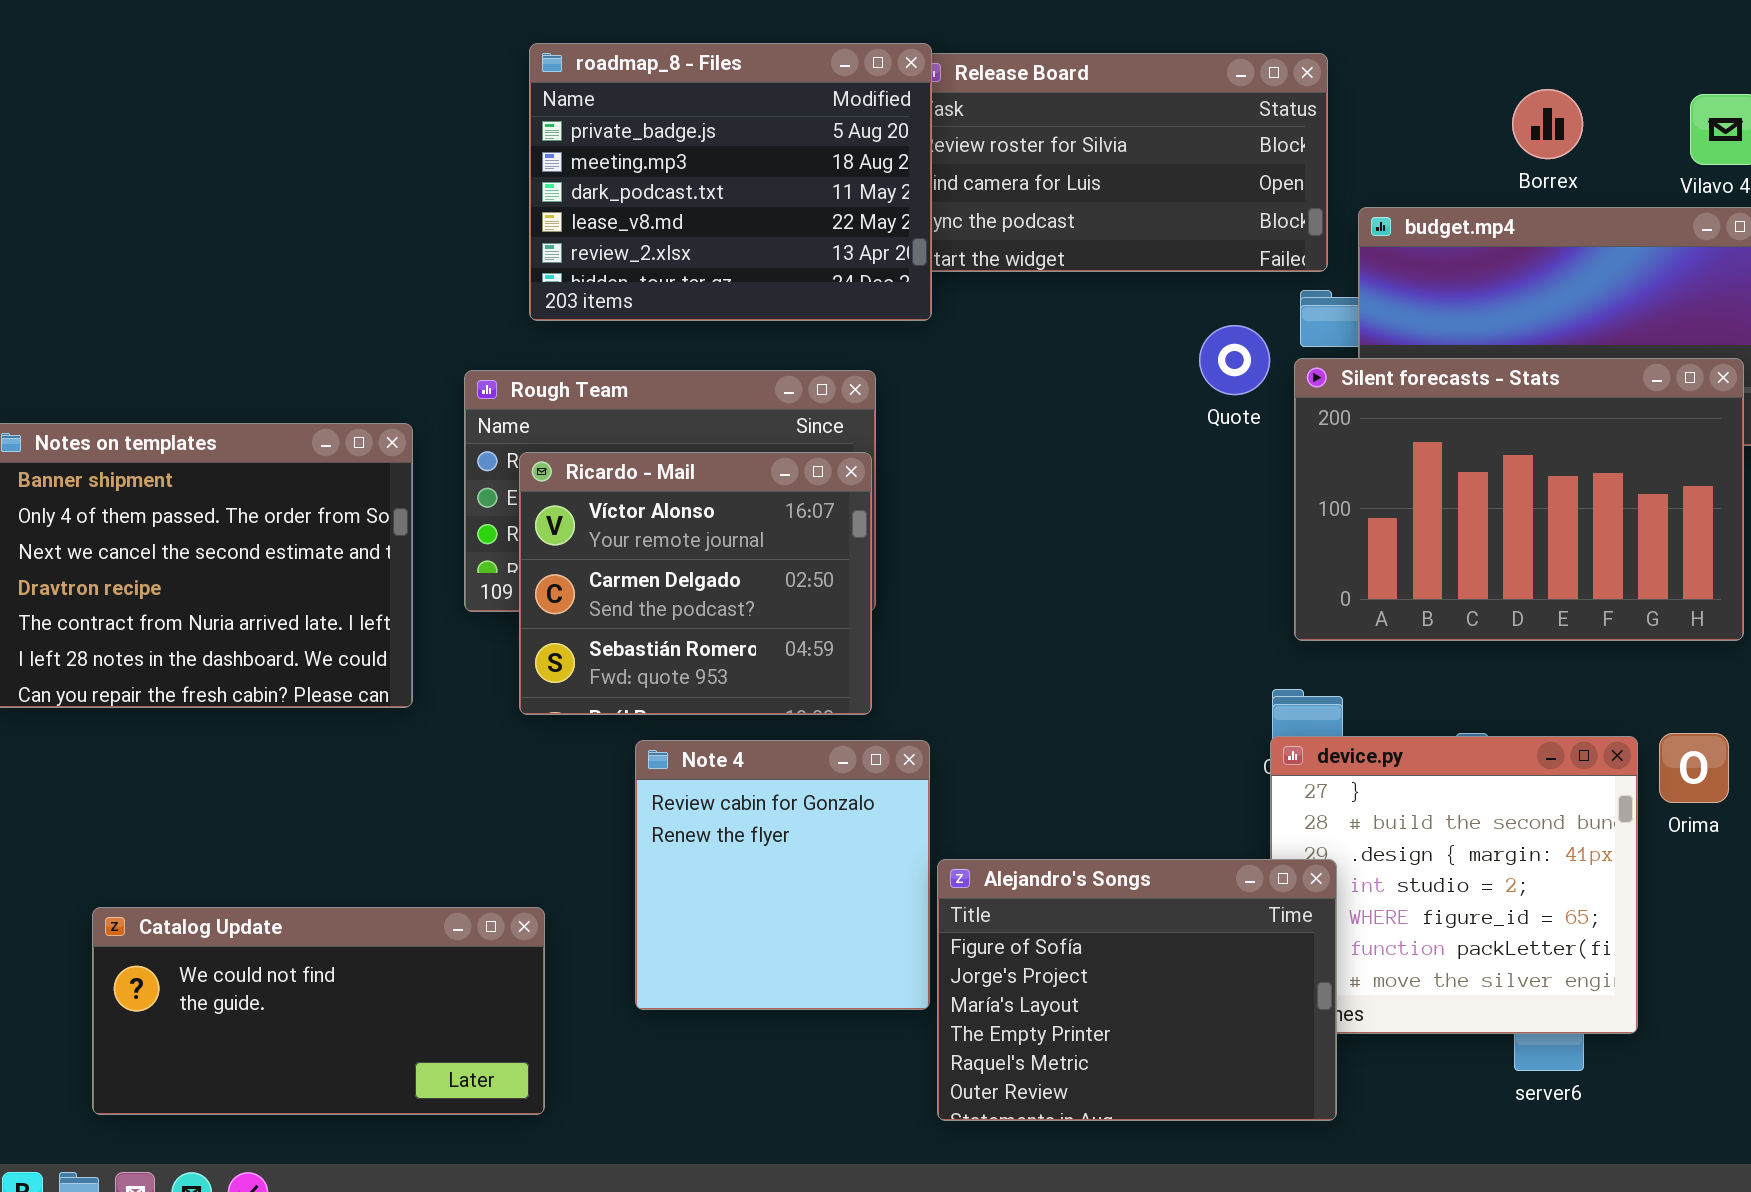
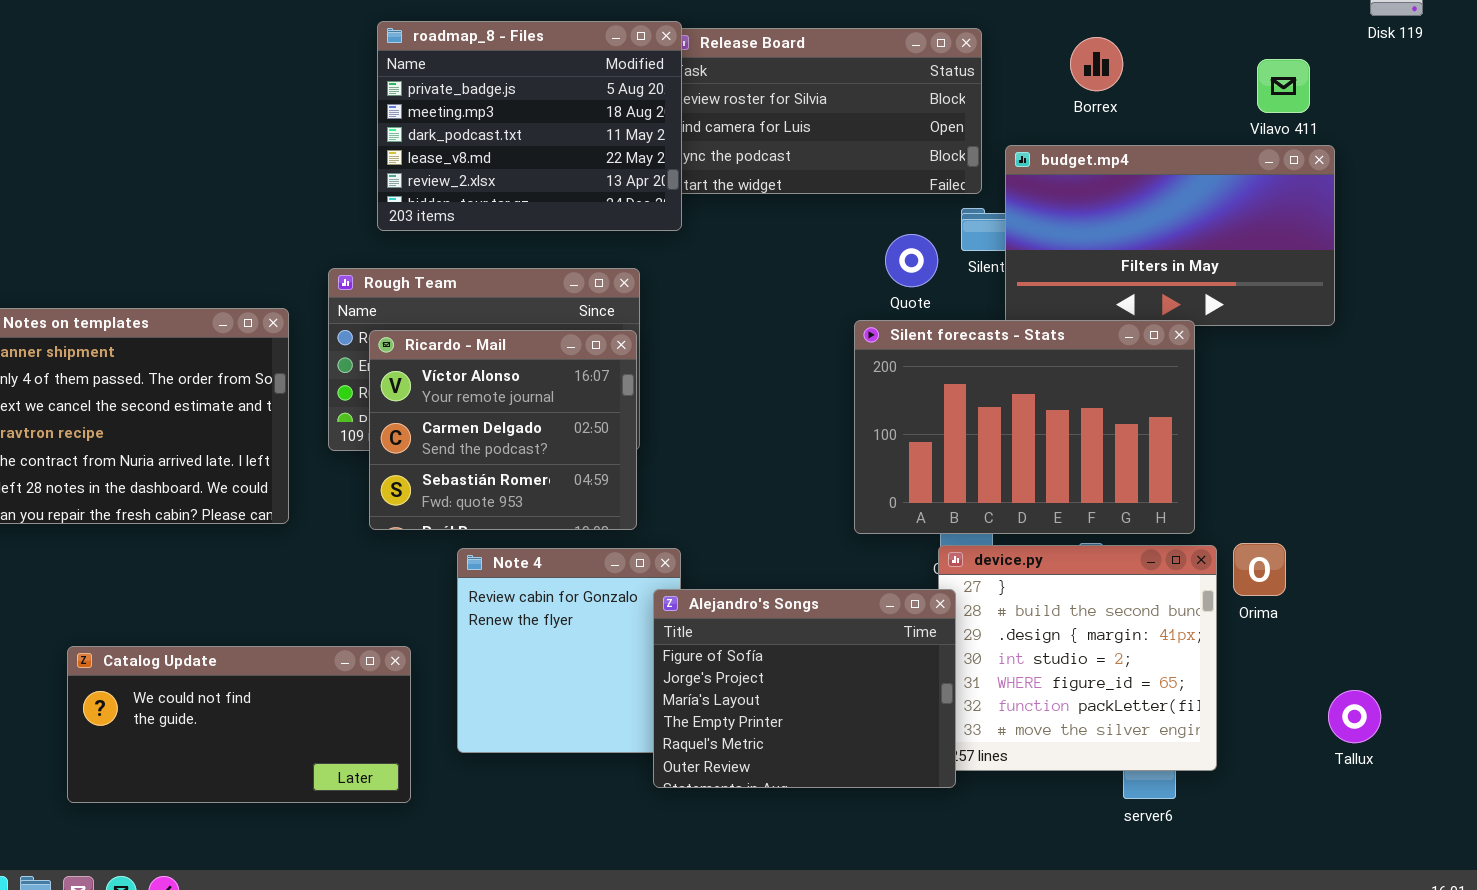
Borrex: [1512,89,1583,159] -> [1070,37,1123,91], moved
Silent forecasts - Stats: [1294,358,1744,641] -> [854,320,1195,534], moved
Alejandro's Songs: [937,859,1337,1121] -> [653,589,956,788], moved
Catalog Update: [92,907,545,1115] -> [67,646,411,803], moved

